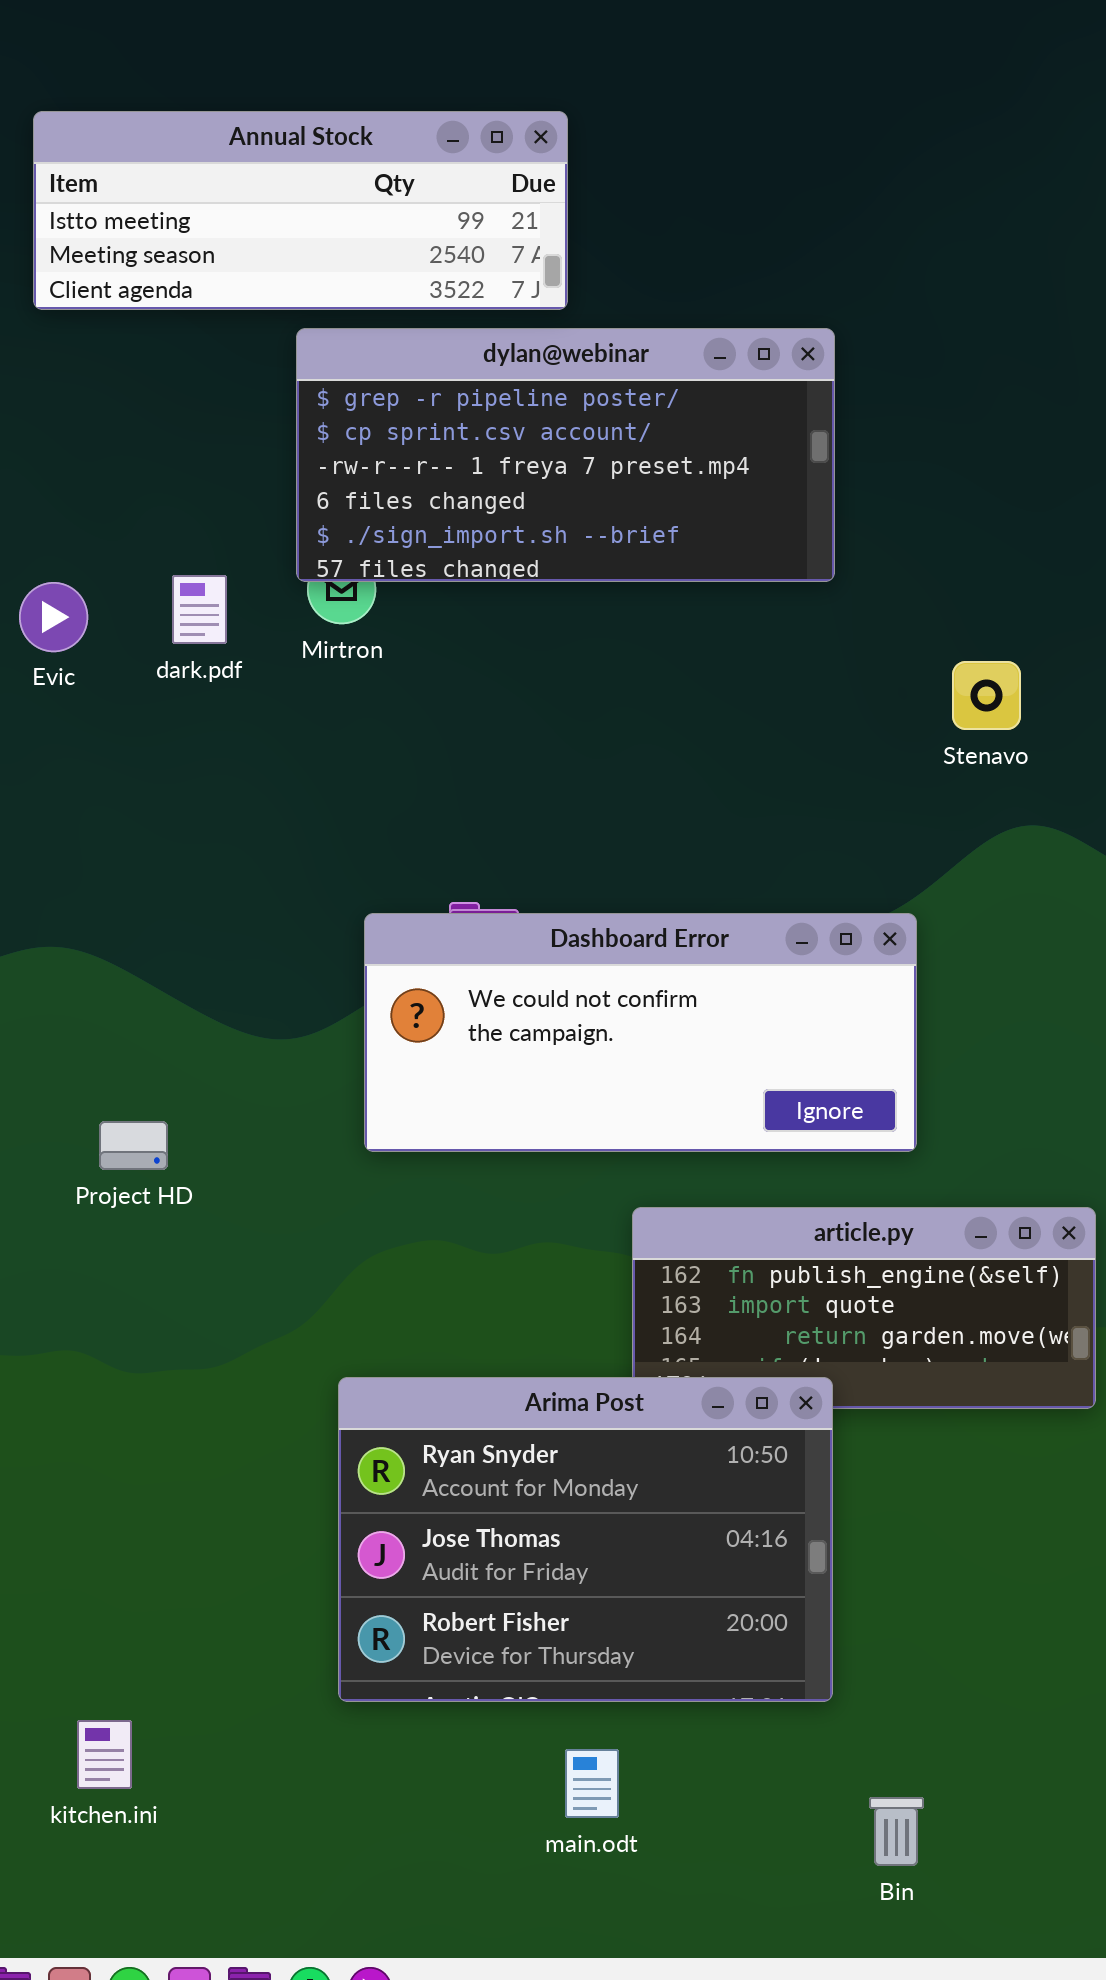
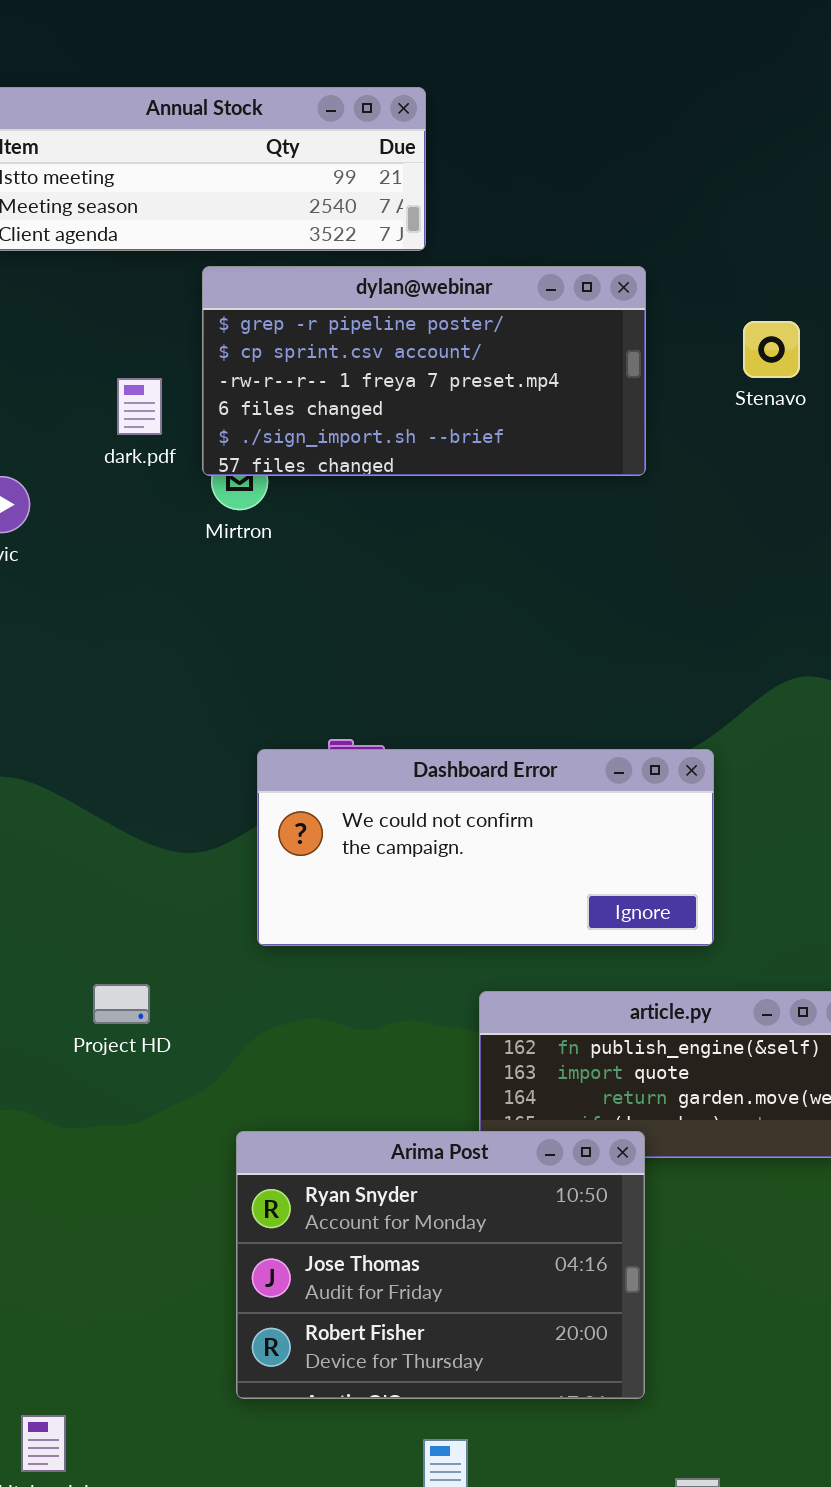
dark.pdf: [172,575,227,644] -> [117,378,162,435], moved
Stenavo: [952,661,1021,730] -> [743,321,800,378], moved
Project HD: [99,1121,168,1170] -> [93,984,150,1024], moved

